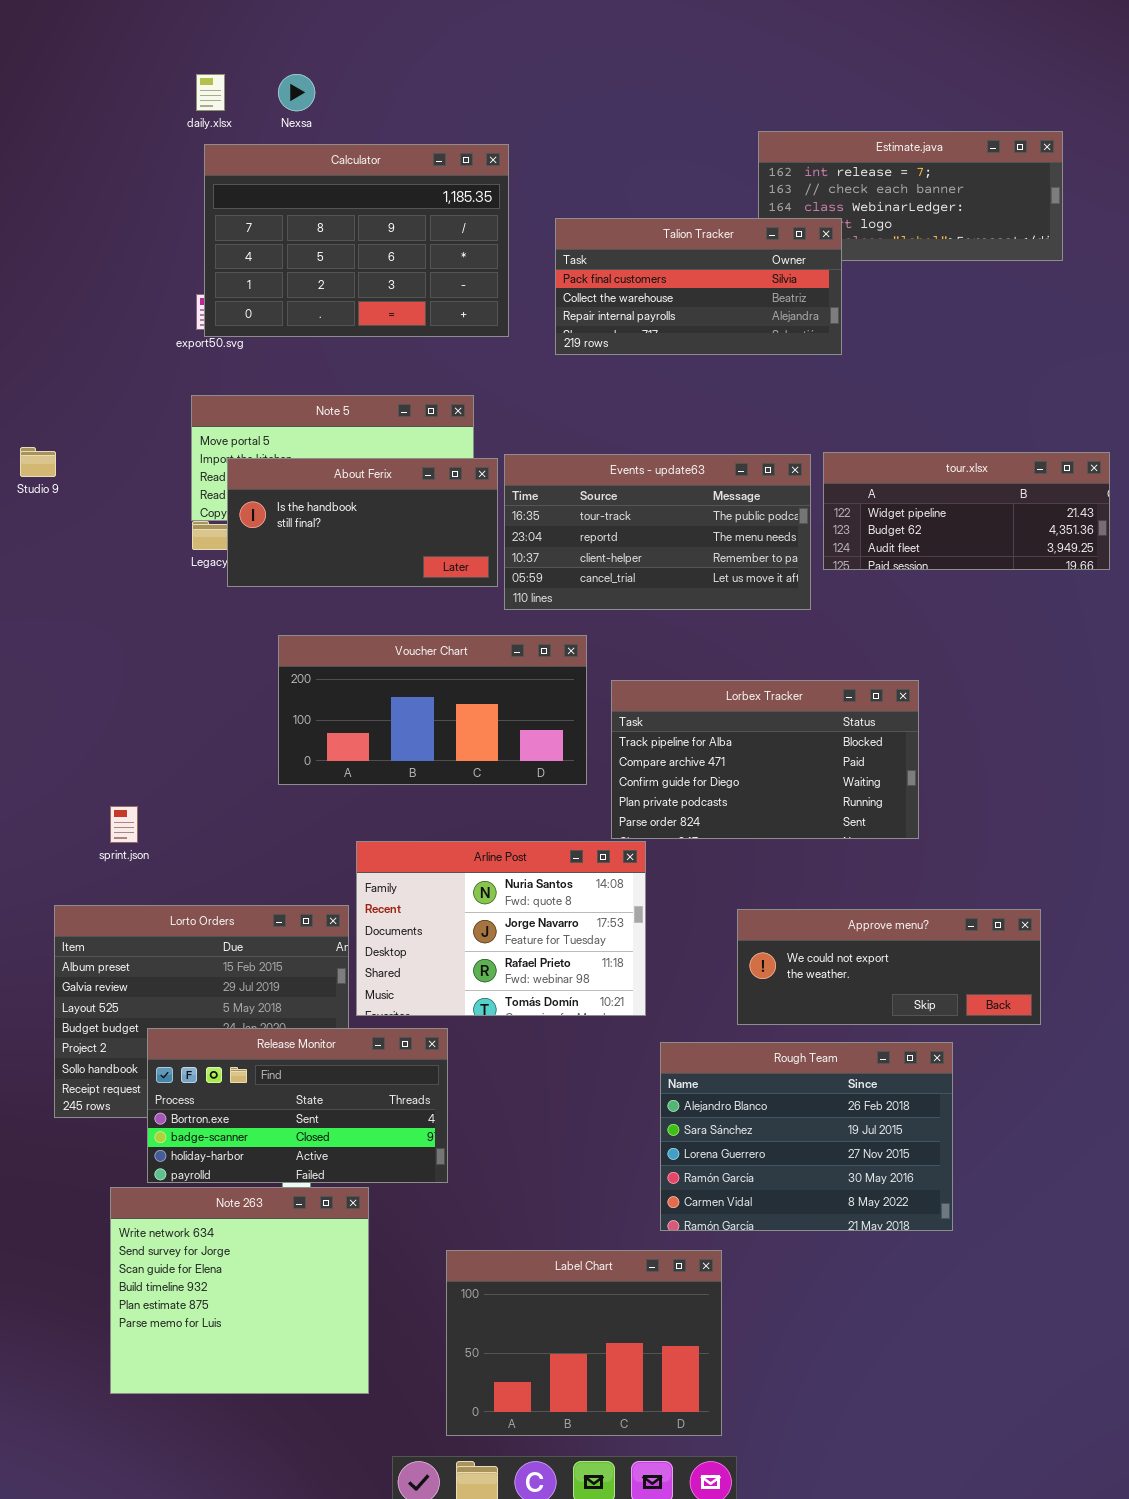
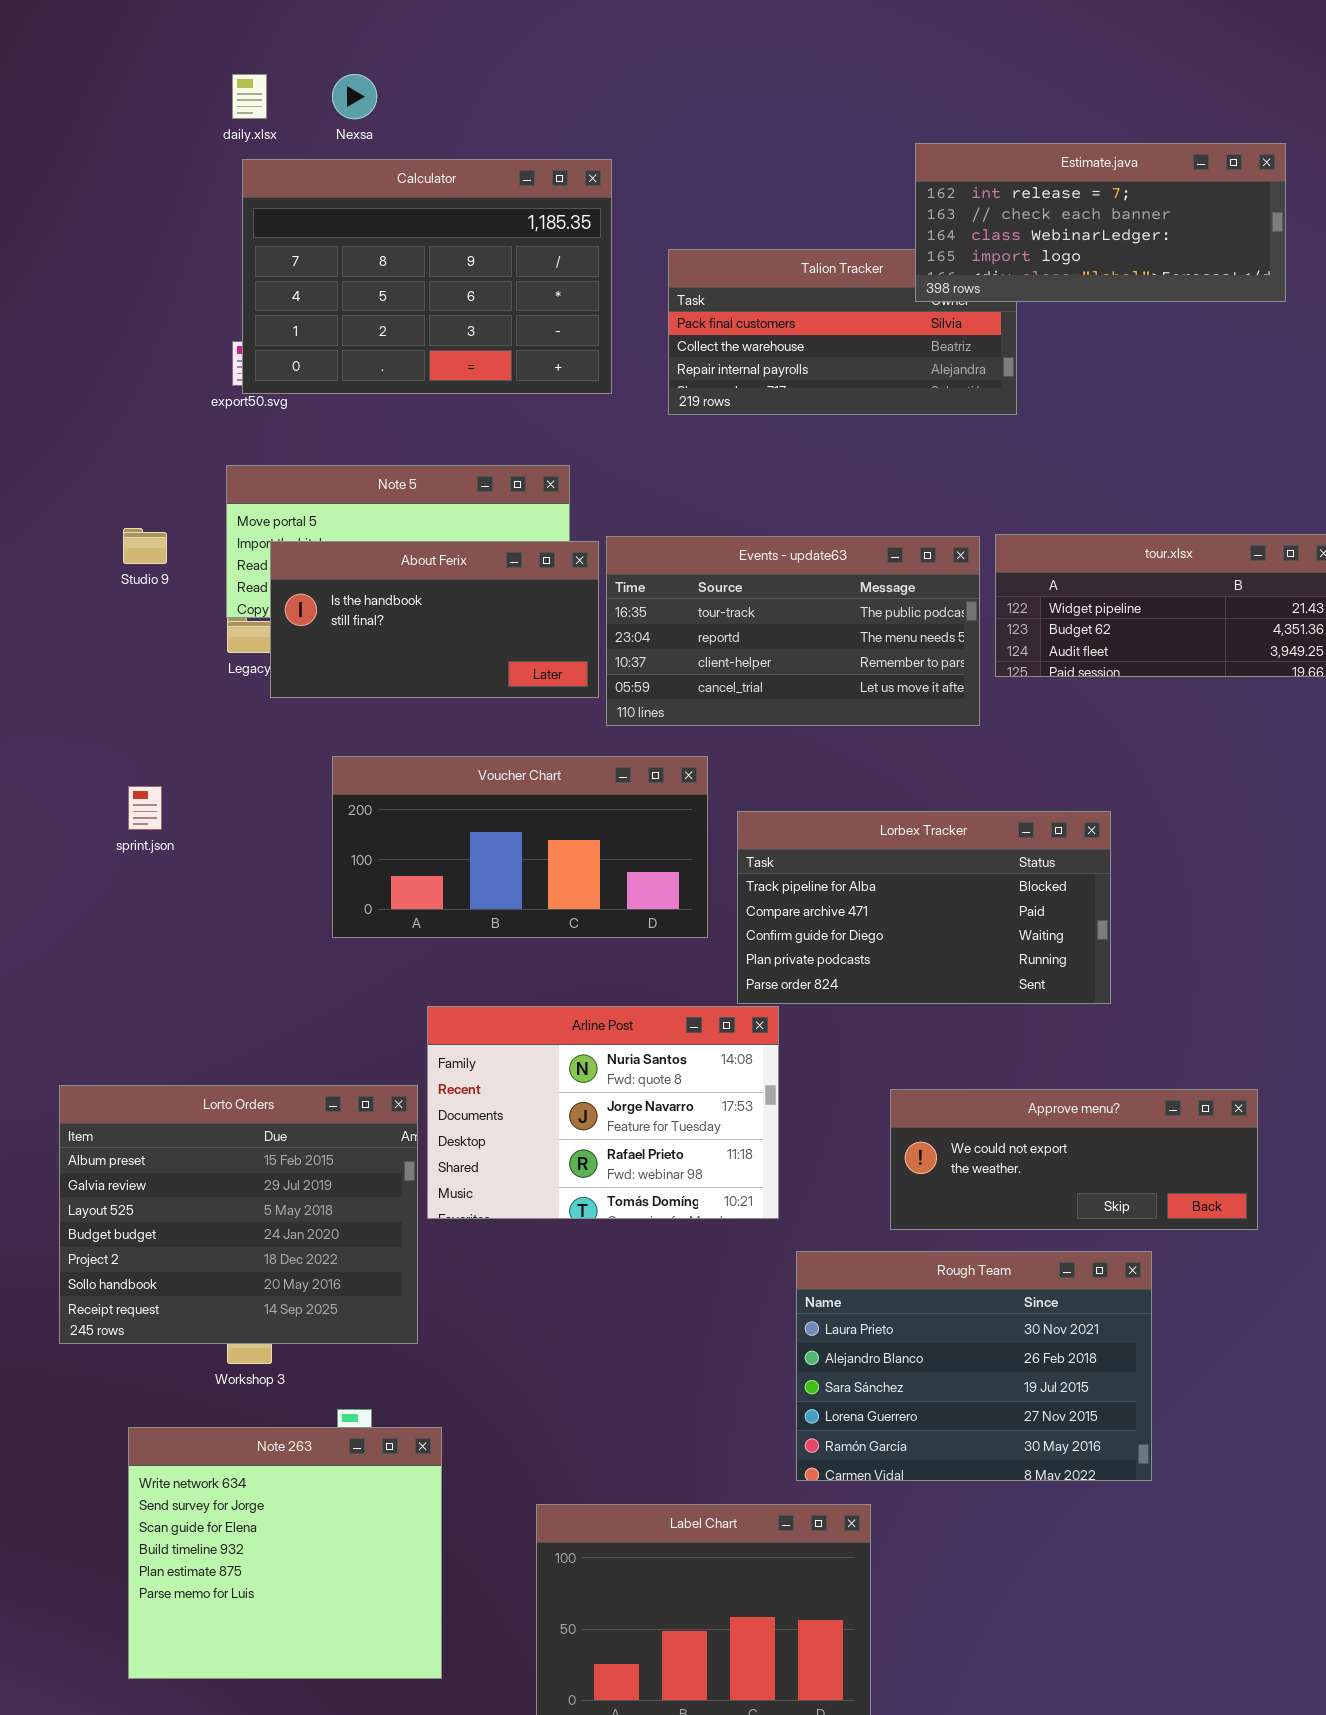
Estimate.java: [758,131,1063,261] -> [915,143,1286,302], raised
Studio 9: [20,447,56,477] -> [123,528,167,564], moved
sprint.json: [110,806,138,843] -> [128,786,162,830], moved
Release Monitor: [147,1028,448,1183] -> none, closed
Rough Team: [660,1042,953,1231] -> [796,1251,1152,1481], scrolled up 1 row

